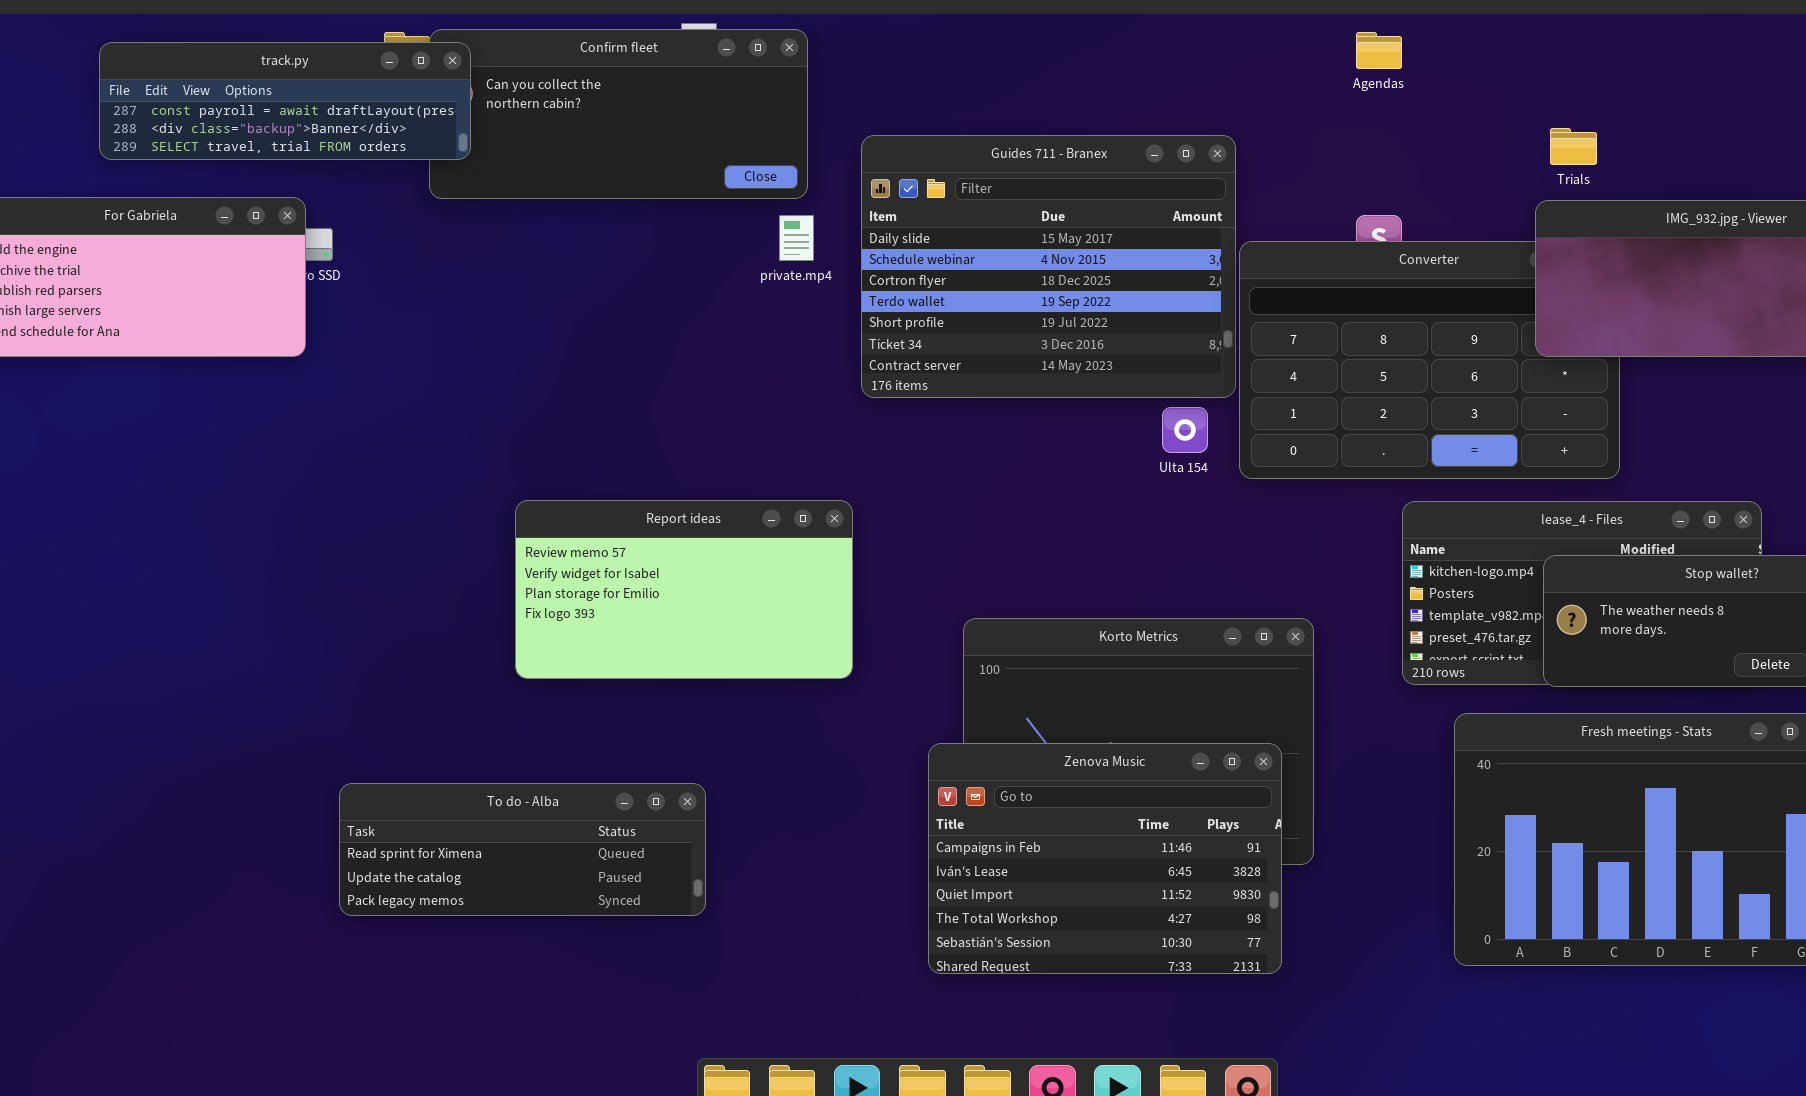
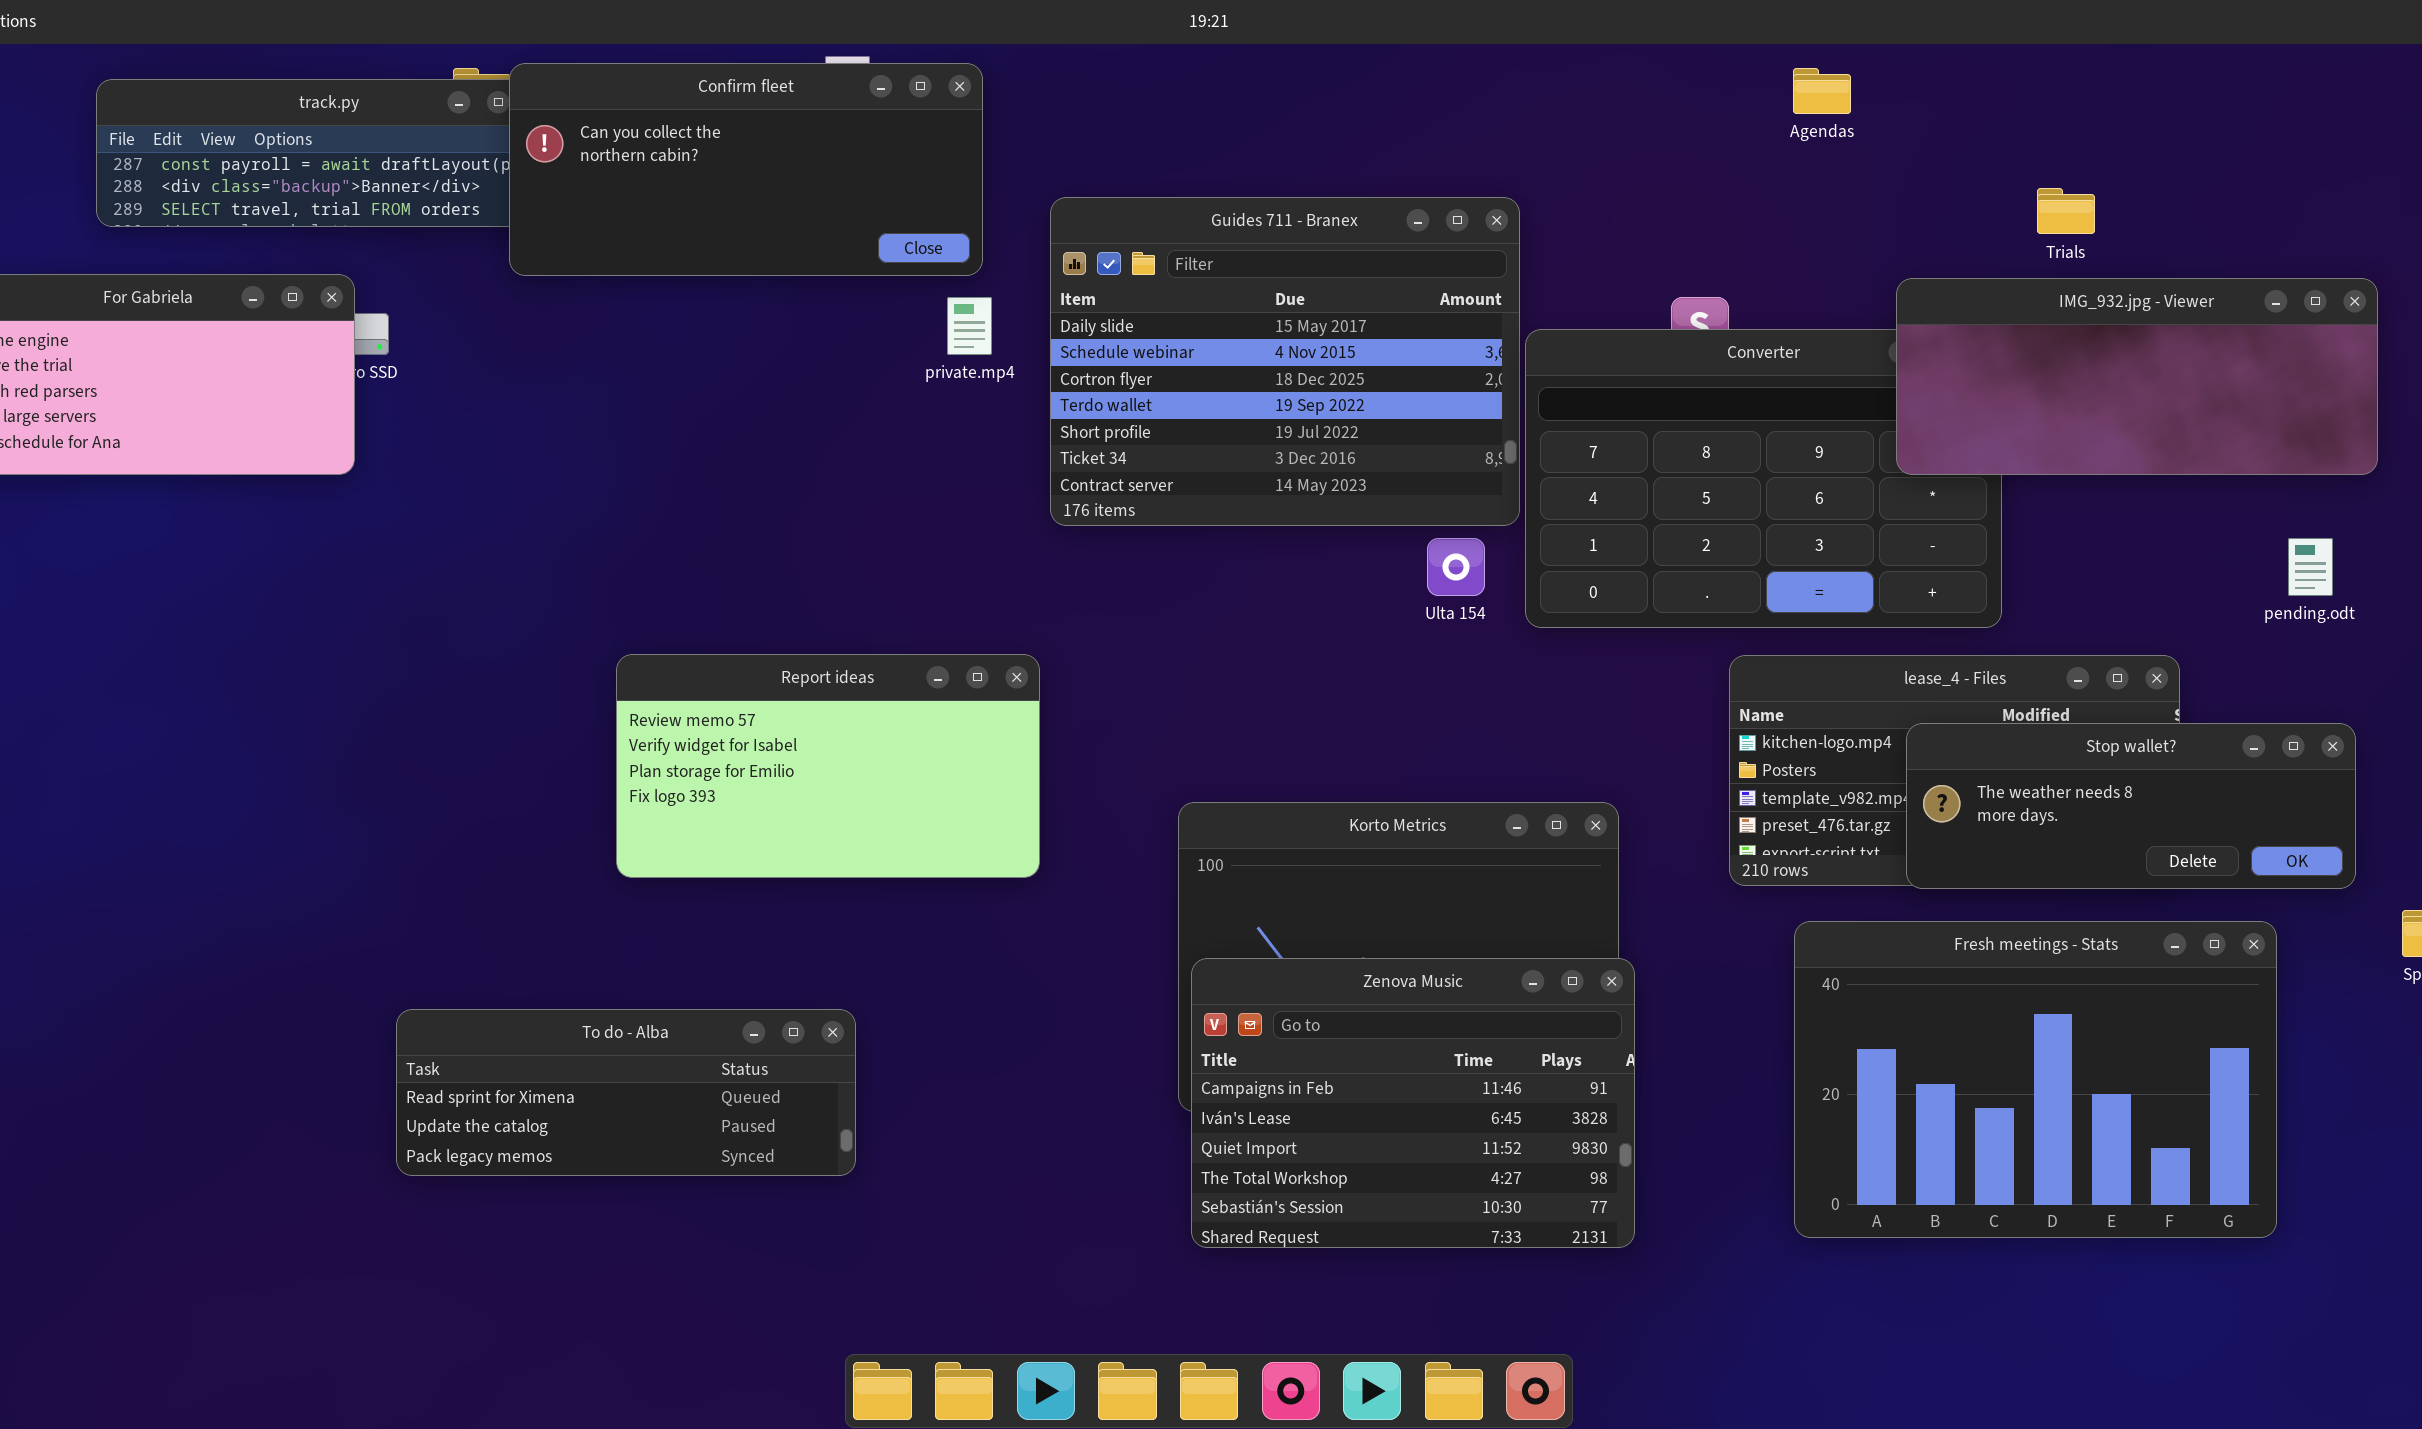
Confirm fleet: [429,29,808,199] -> [509,63,983,276], raised
Agendas: [1356,32,1402,69] -> [1793,68,1851,114], moved
Trials: [1550,128,1597,165] -> [2037,188,2095,234], moved
Zenova Music: [928,743,1282,974] -> [1191,958,1635,1248], moved

